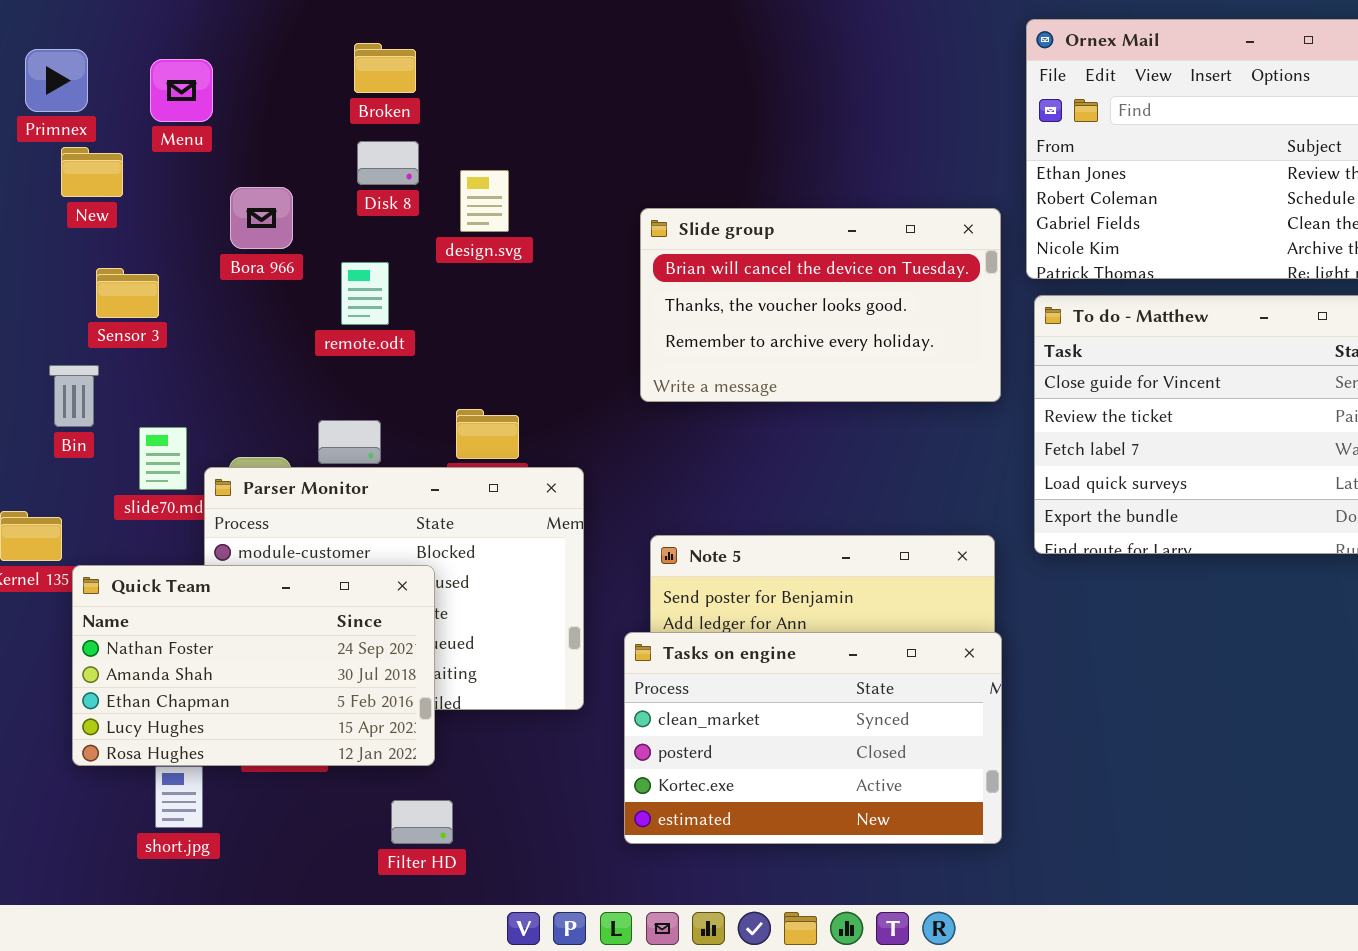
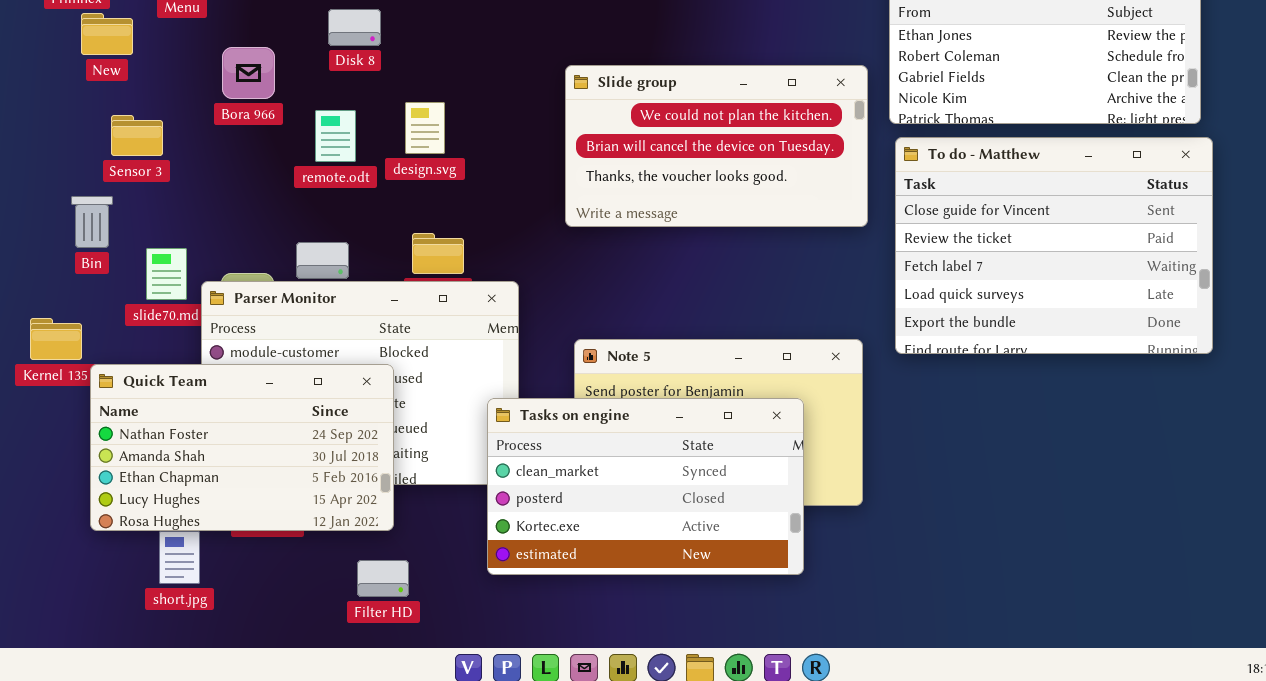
design.svg: [460,170,509,232] -> [405,102,445,154], moved
Slide group: [640,208,1001,402] -> [565,65,868,227], scrolled up 1 row
Tasks on engine: [624,632,1002,844] -> [487,398,804,575], moved

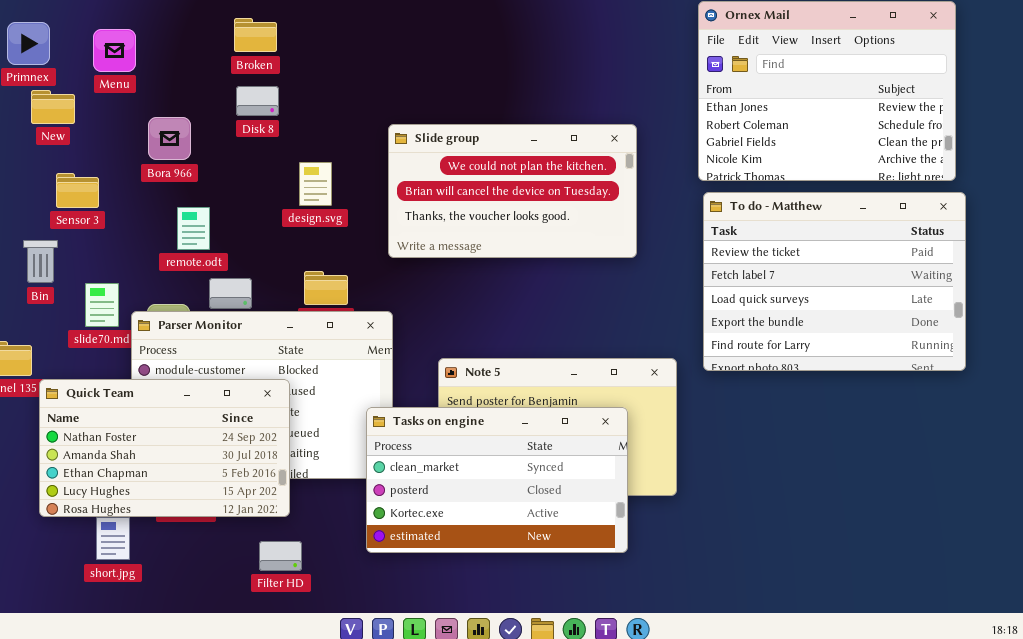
Slide group: [565,65,868,227] -> [388,124,637,258], moved
remote.odt: [315,110,356,162] -> [177,207,210,250], moved
To do - Matthew: [895,137,1213,354] -> [703,192,966,371], scrolled down 1 row

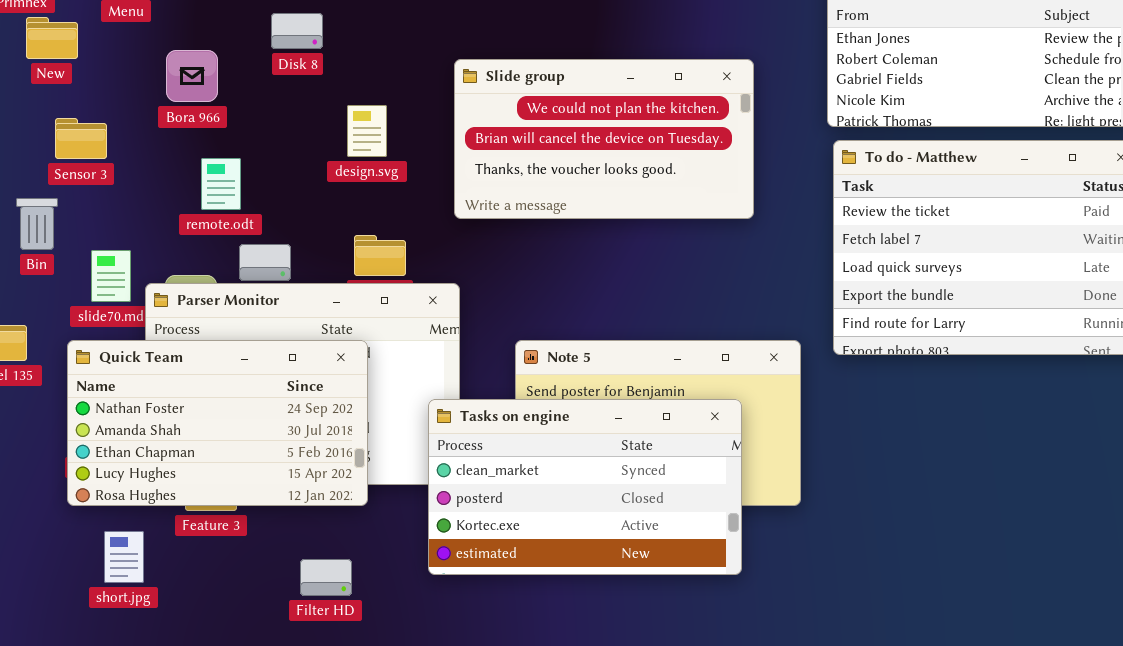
Quick Team: [39,379,290,517] -> [67,340,368,506], moved

